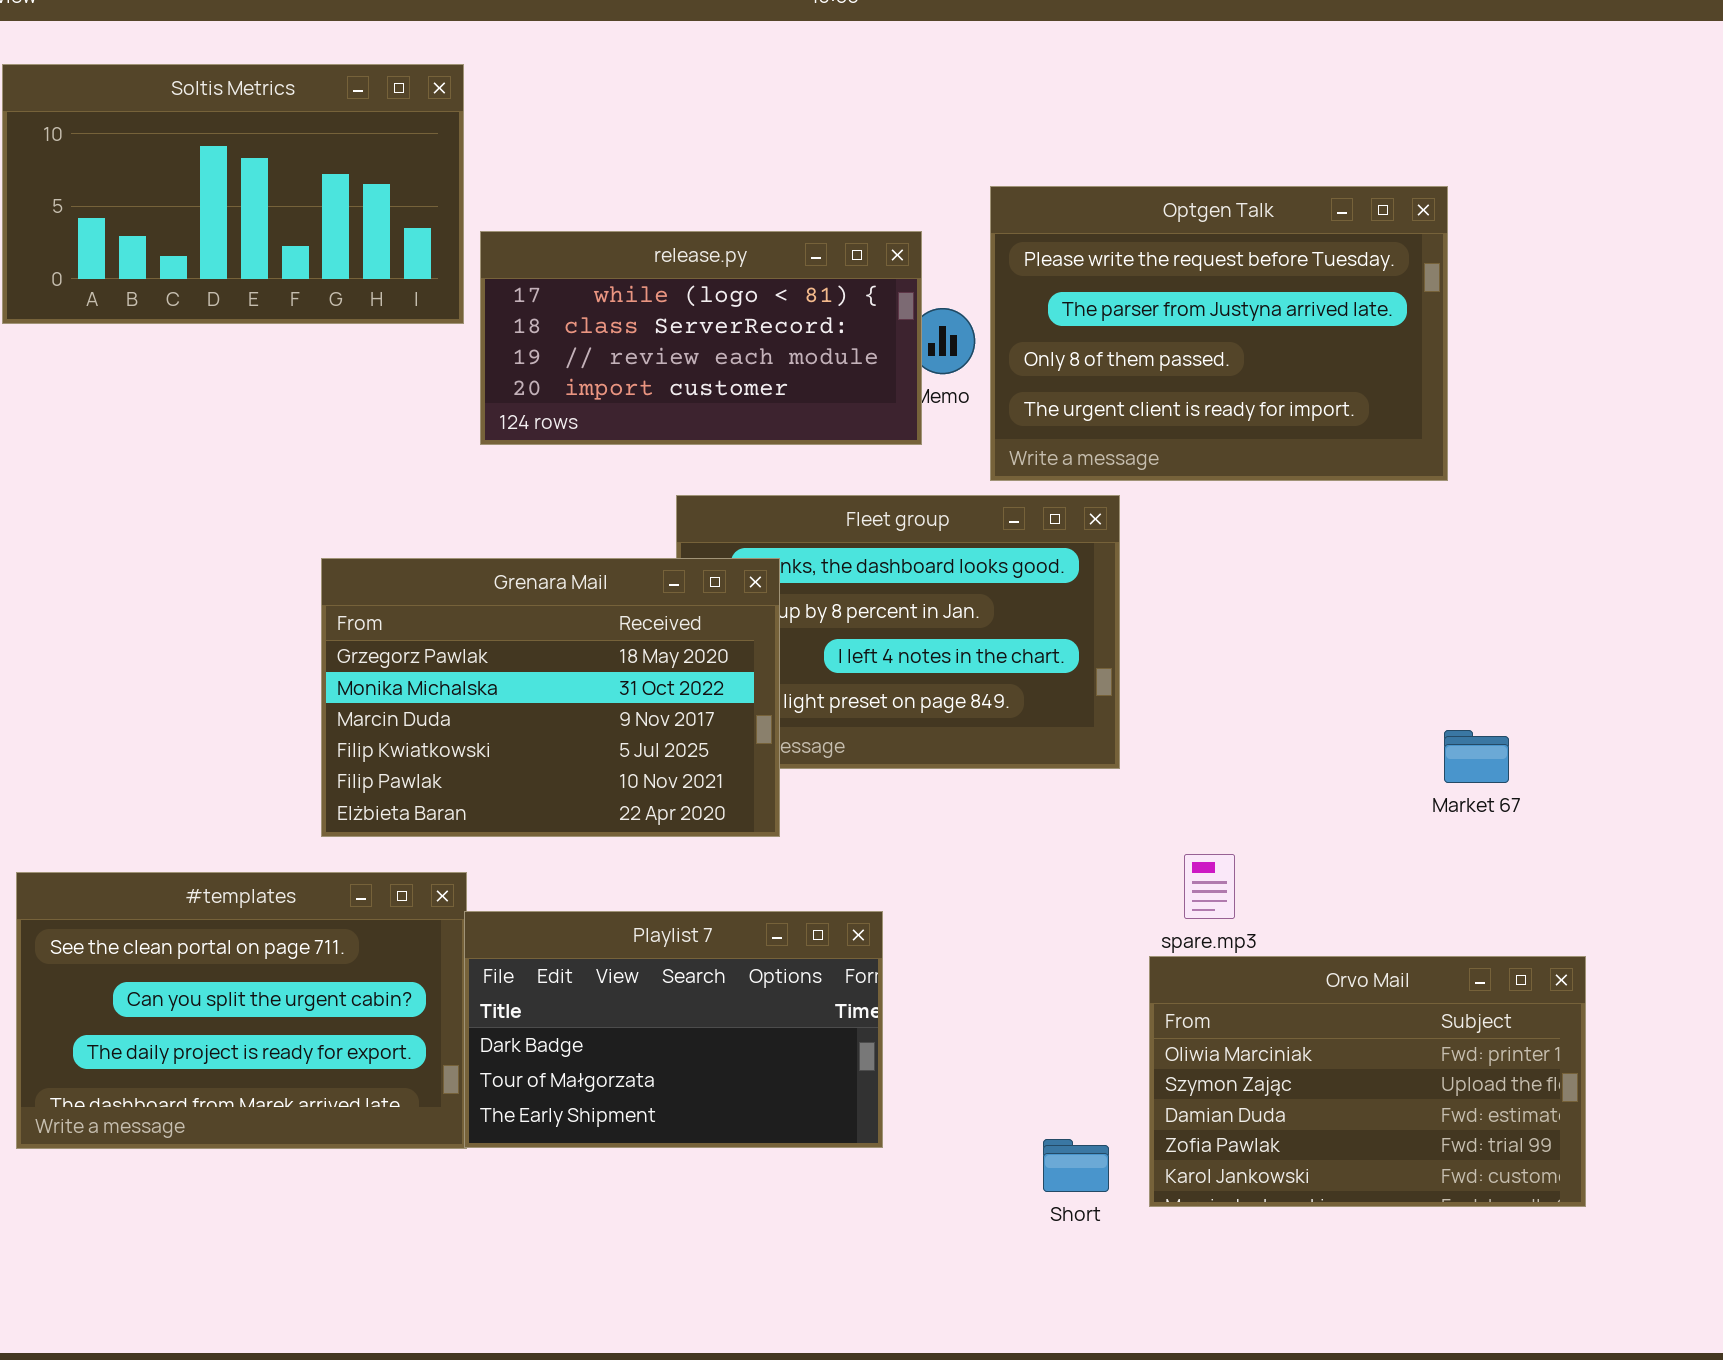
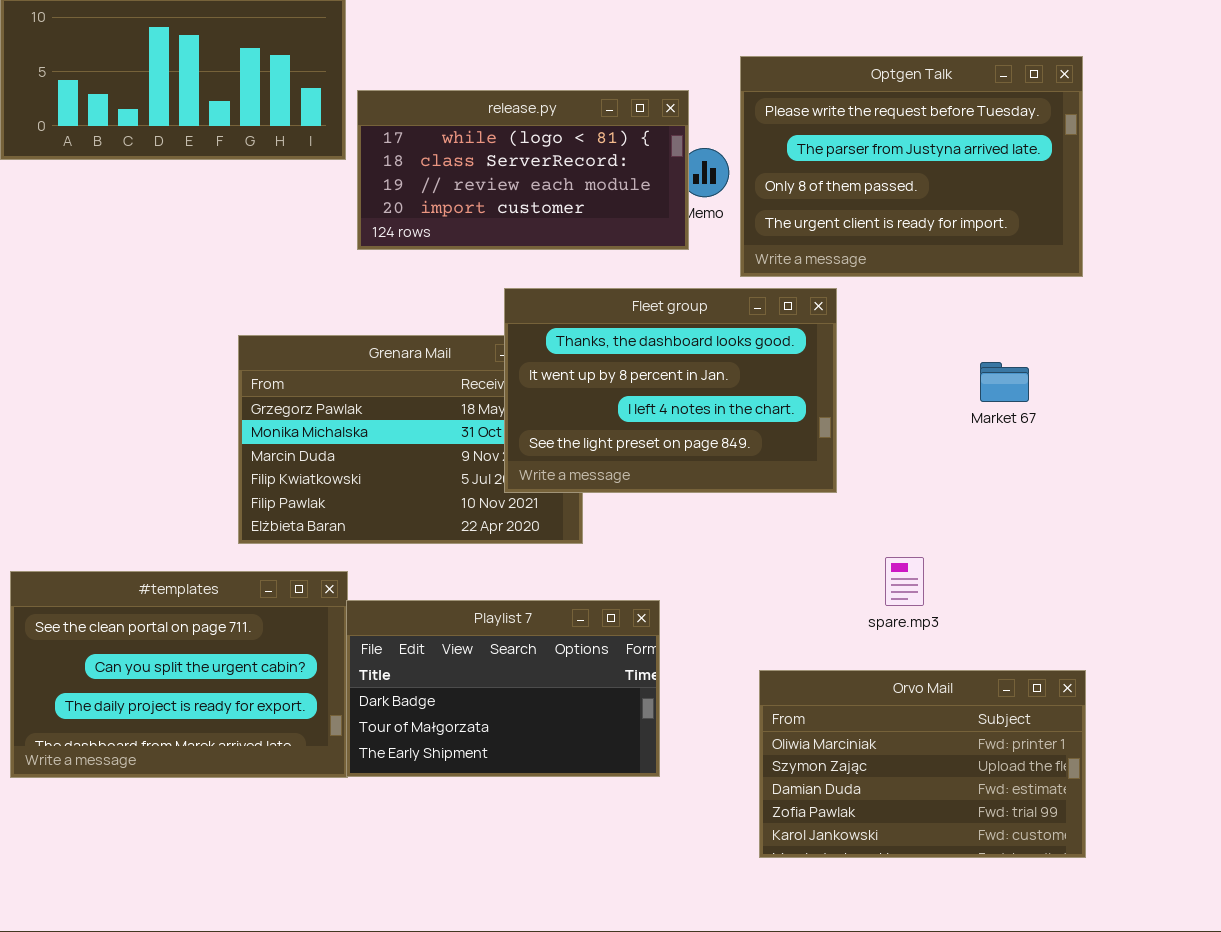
Fleet group: [676,495,1120,769] -> [504,288,837,493], raised
Market 67: [1444,730,1509,783] -> [980,362,1029,402], moved
Orvo Mail: [1149,956,1586,1207] -> [759,670,1086,858], moved

